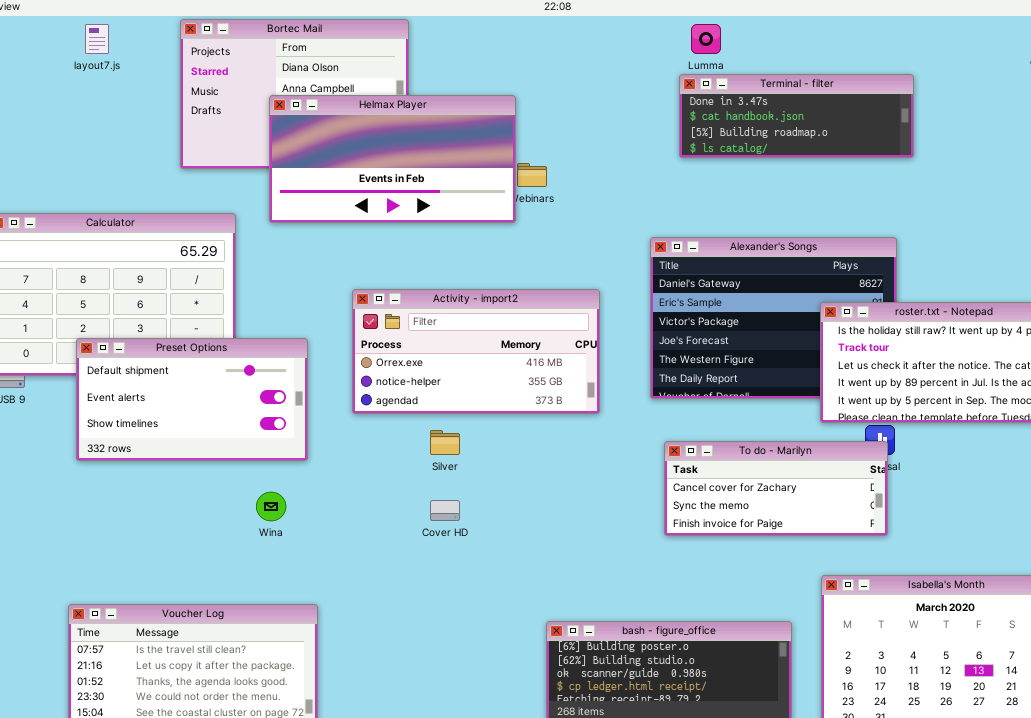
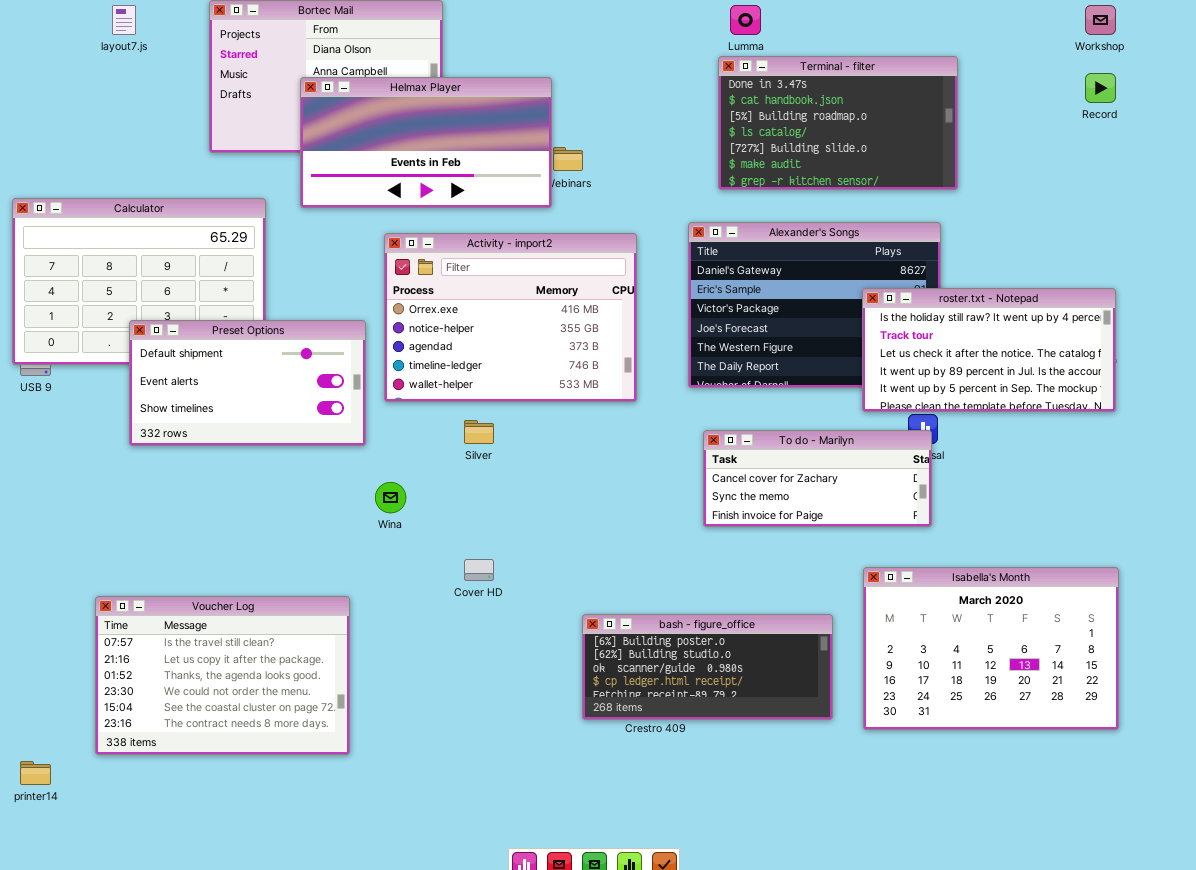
Terminal - filter: [679,74,914,158] -> [718,56,958,190], resized
Activity - import2: [352,289,600,414] -> [384,233,637,402], resized
Preset Options: [76,338,308,461] -> [129,320,366,446], moved
Wina: [256,492,286,521] -> [375,482,406,513], moved
Cover HD: [430,500,460,521] -> [464,559,494,581], moved

